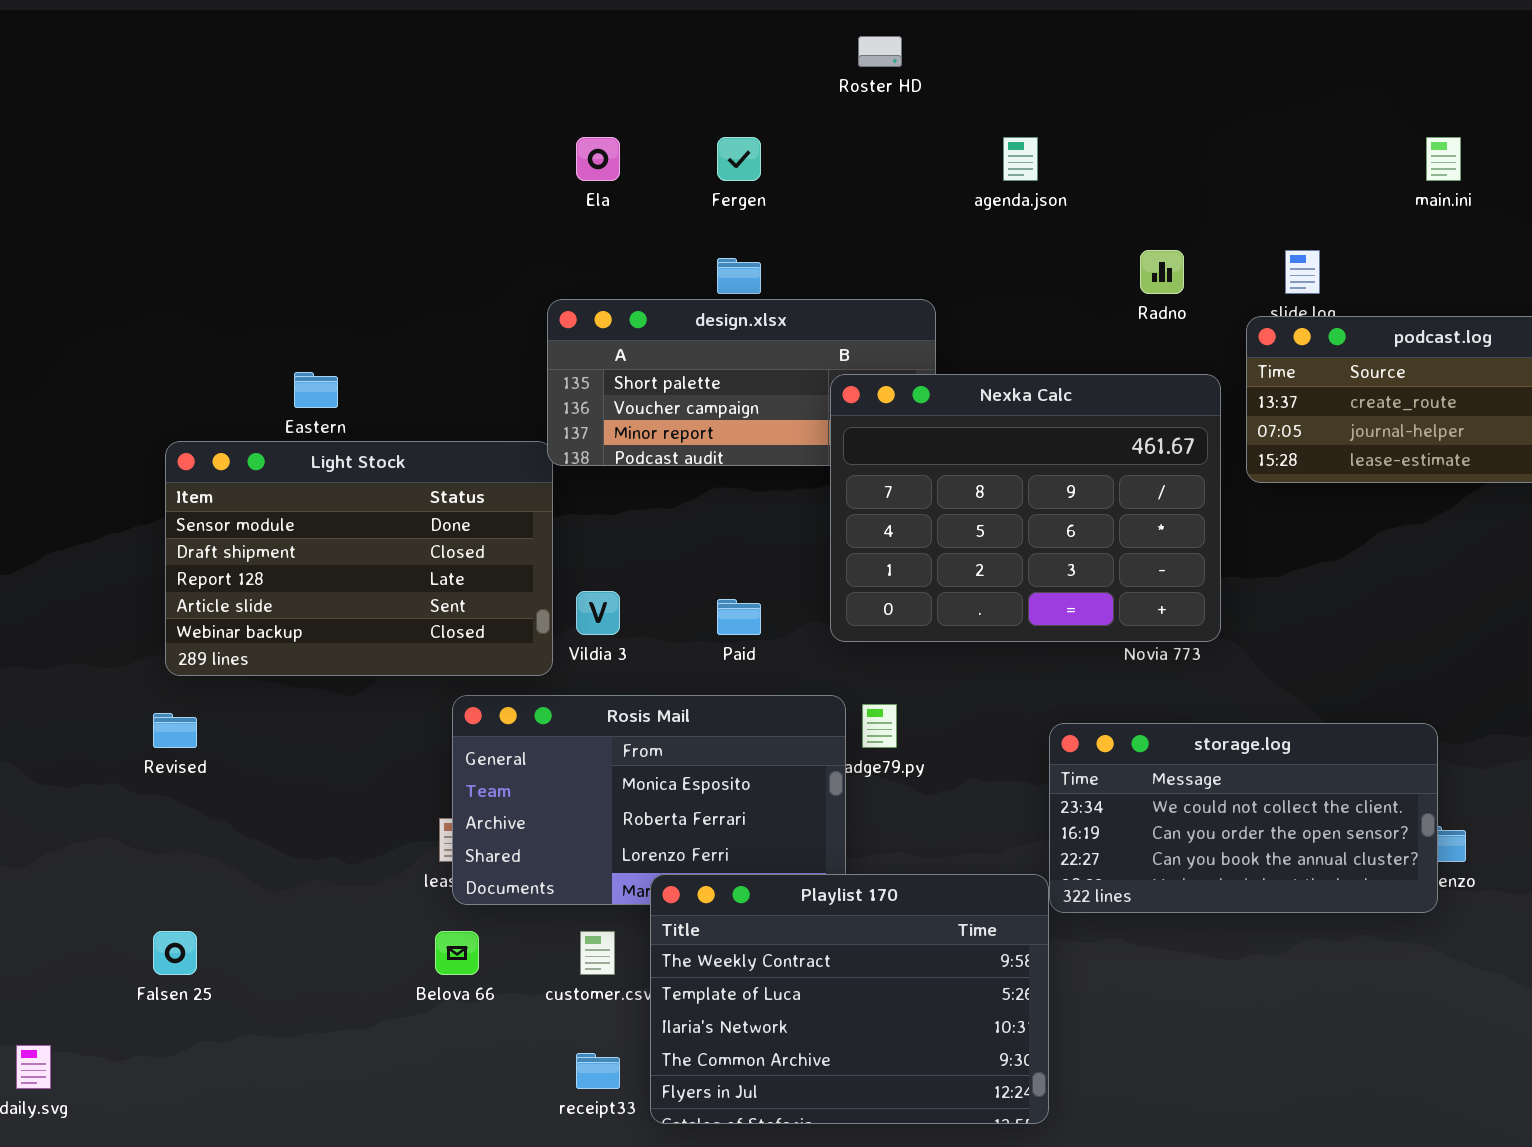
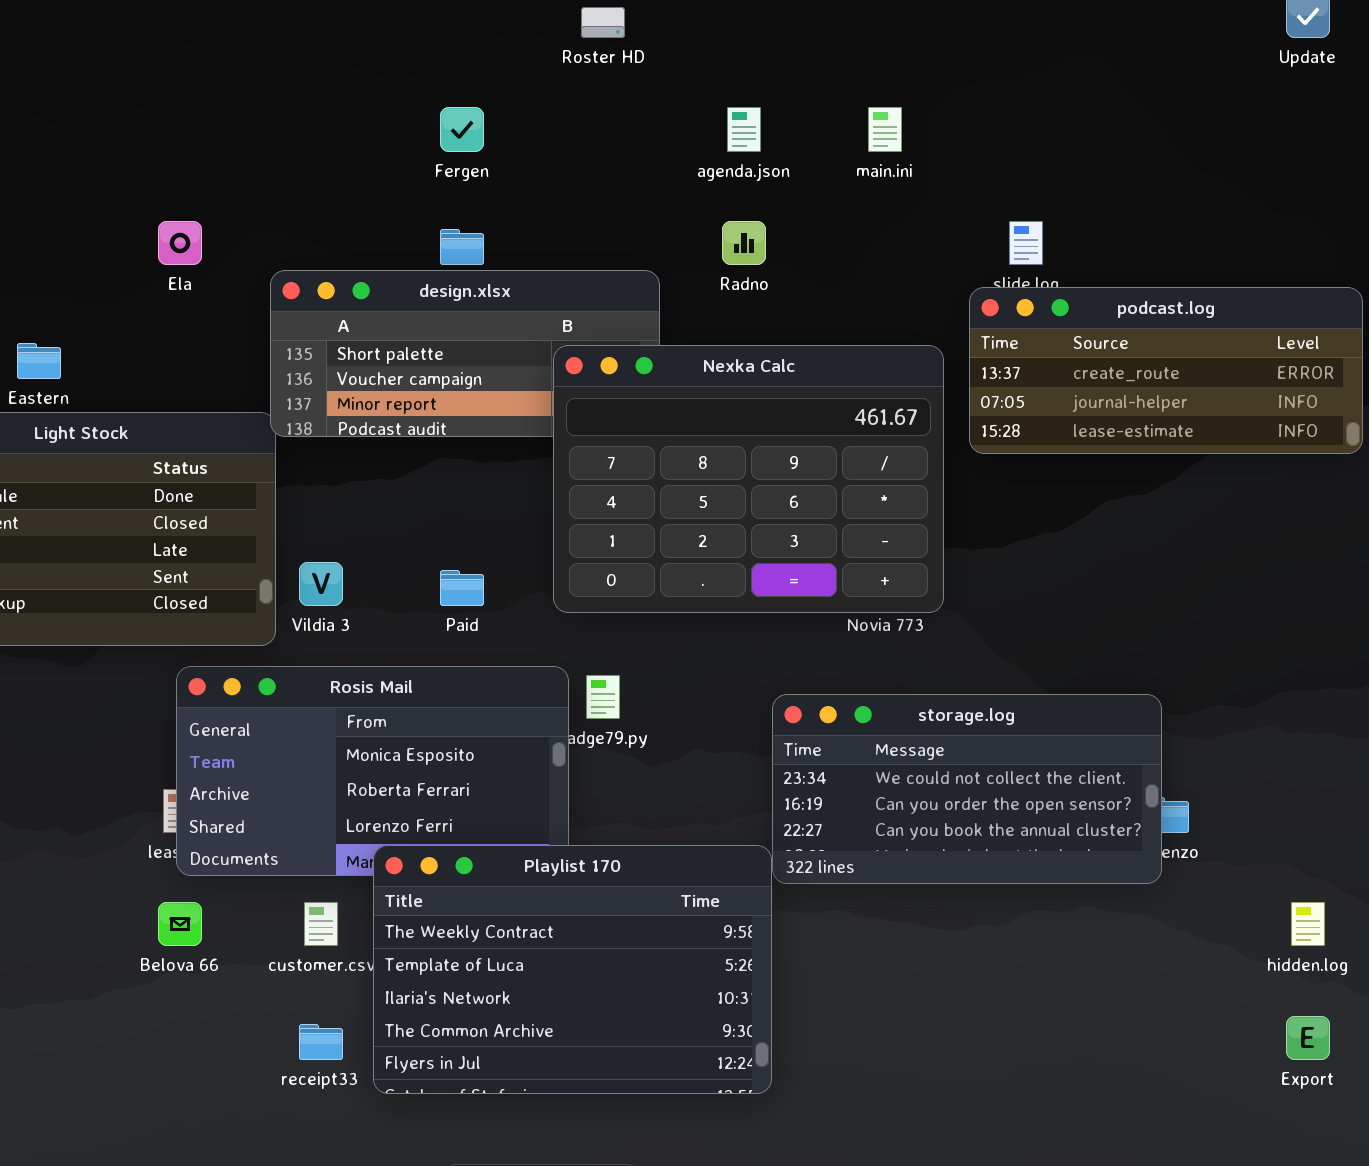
Ela: [576,137,620,181] -> [158,221,202,265], moved
main.ini: [1426,137,1461,181] -> [868,107,902,152], moved
Radno: [1140,250,1184,294] -> [722,221,766,265], moved

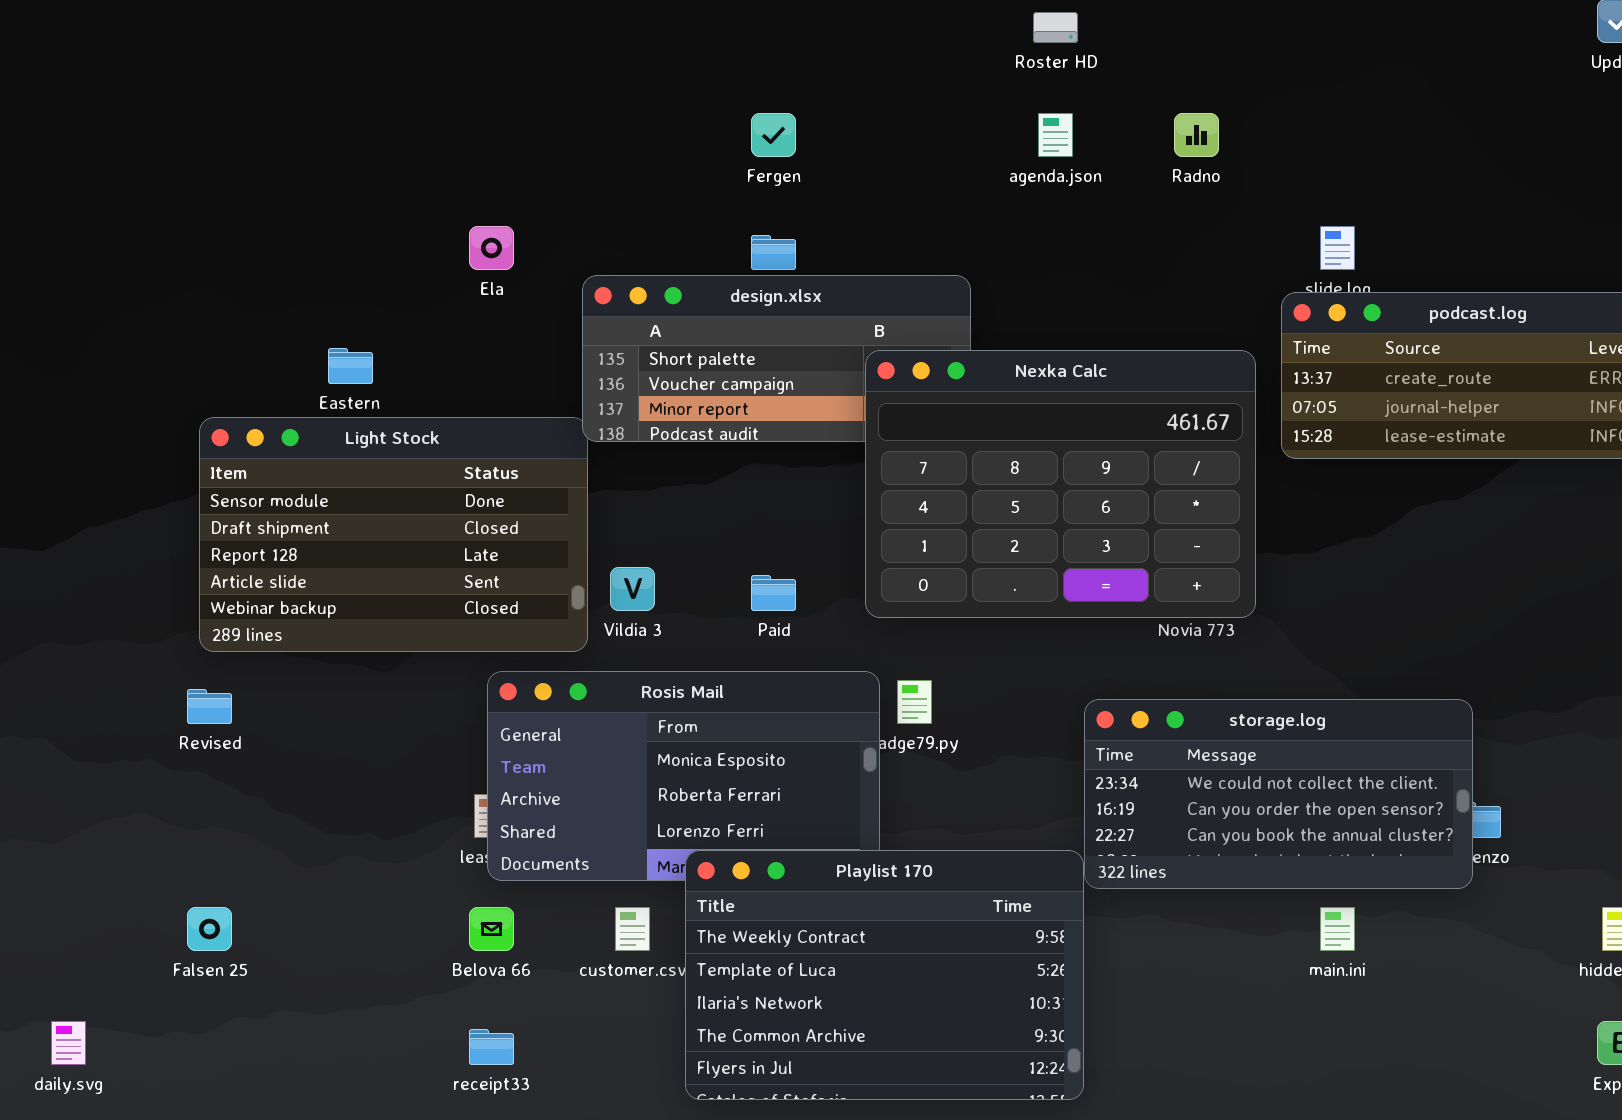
Roster HD: [581,7,625,38] -> [1033,12,1078,43], moved
main.ini: [868,107,902,152] -> [1320,907,1355,951], moved
Radno: [722,221,766,265] -> [1174,113,1219,157], moved
receipt33: [299,1024,343,1060] -> [469,1029,514,1065], moved

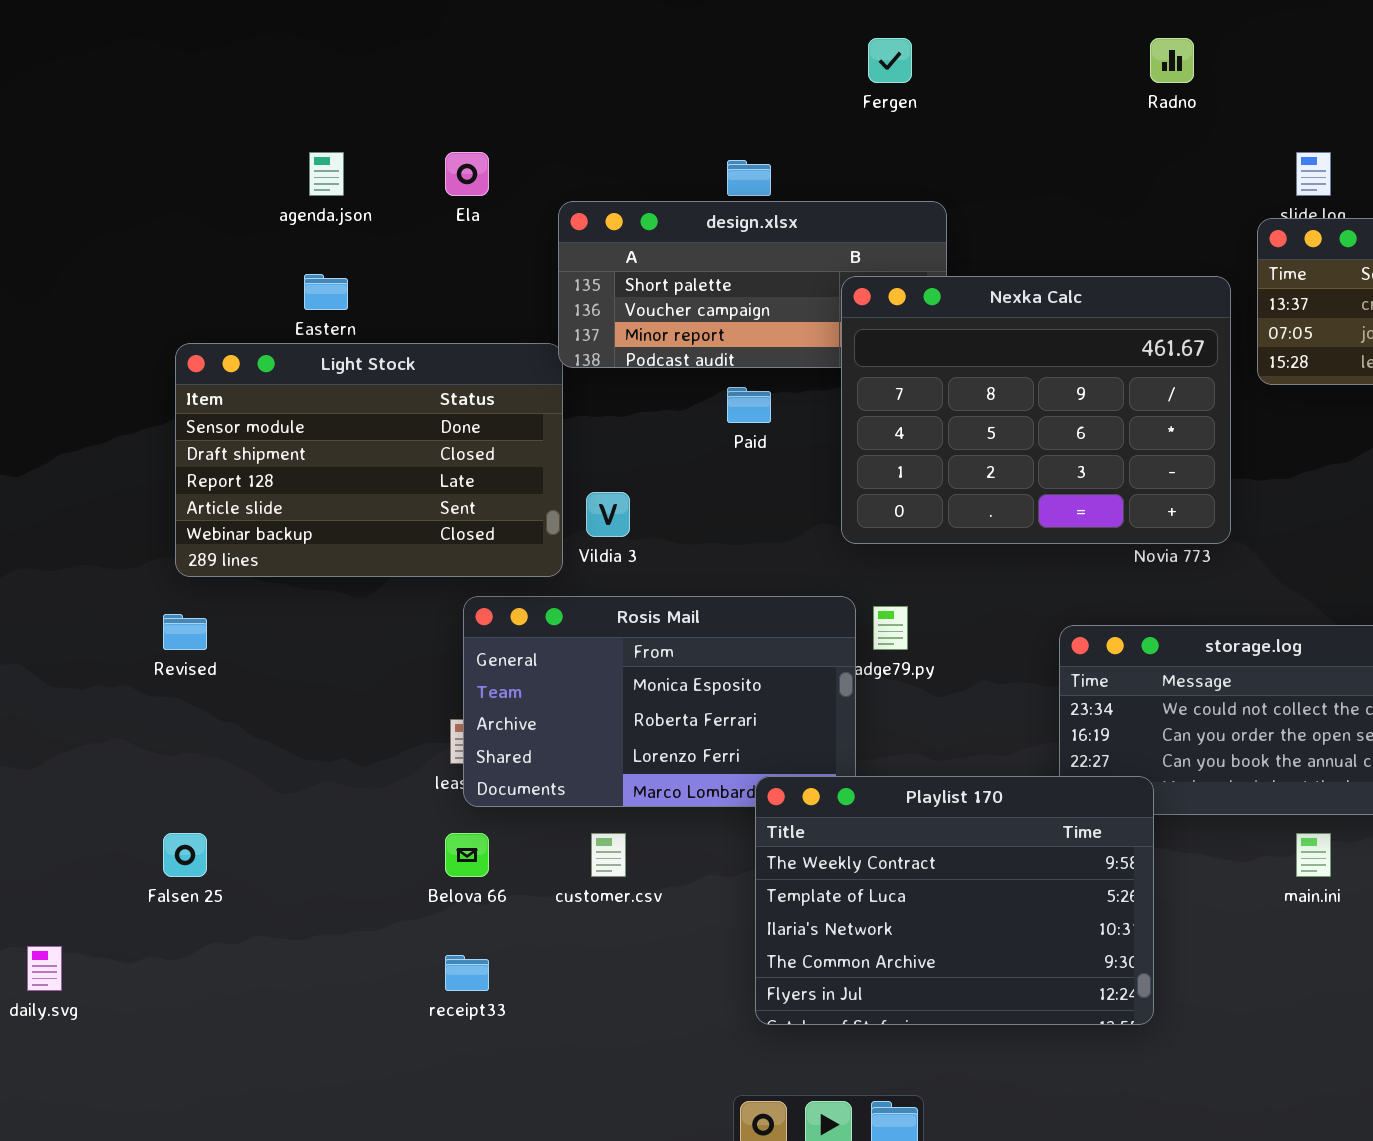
Fergen: [751,113,796,157] -> [868,38,912,83], moved
agenda.json: [1038,113,1073,157] -> [309,152,344,196], moved
Paid: [751,575,796,611] -> [727,387,771,423], moved
Playlist 170: [685,850,1084,1100] -> [755,776,1154,1025], moved

